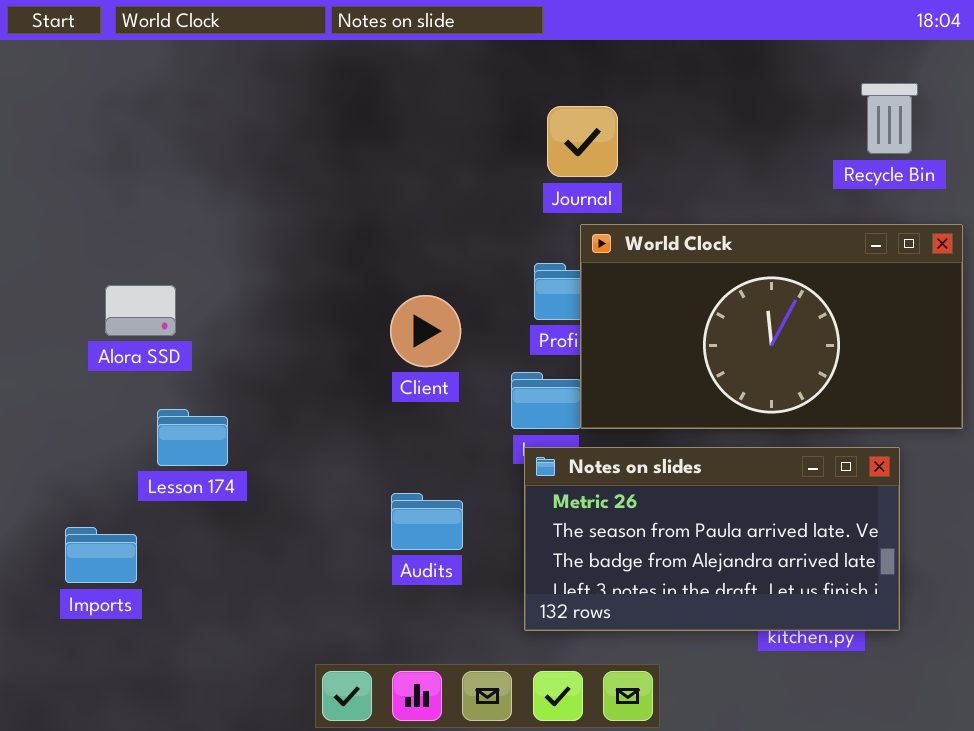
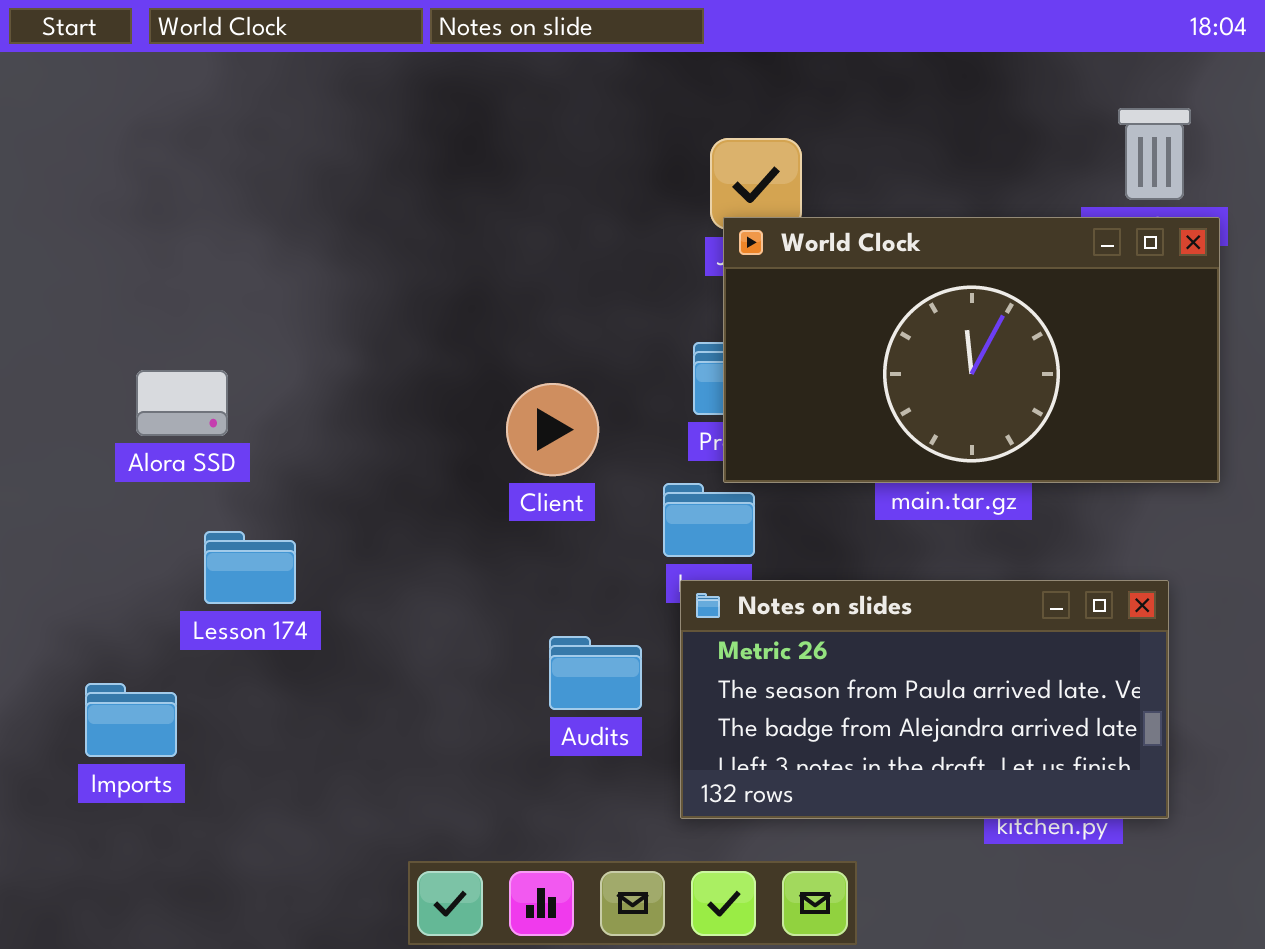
World Clock: [580,224,963,429] -> [723,217,1220,483], moved
Audits: [391,493,463,550] -> [549,636,642,710], moved

